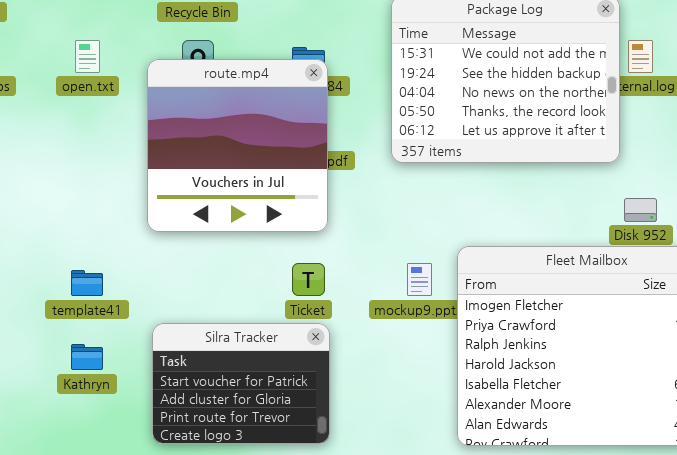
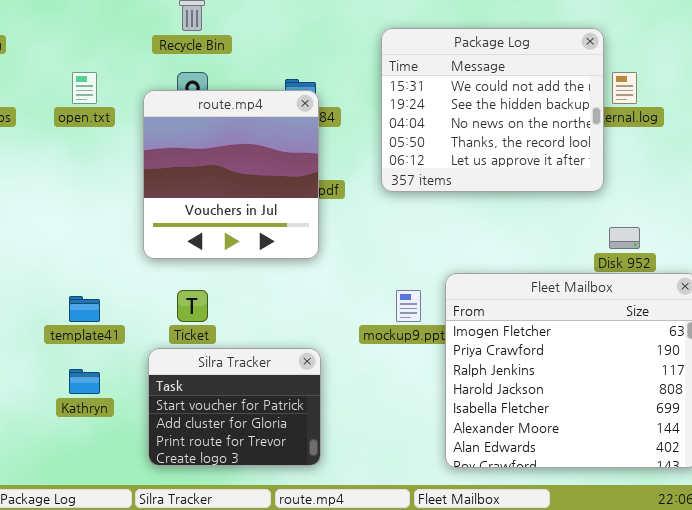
Ticket: [292,263,325,296] -> [177,290,208,322], moved

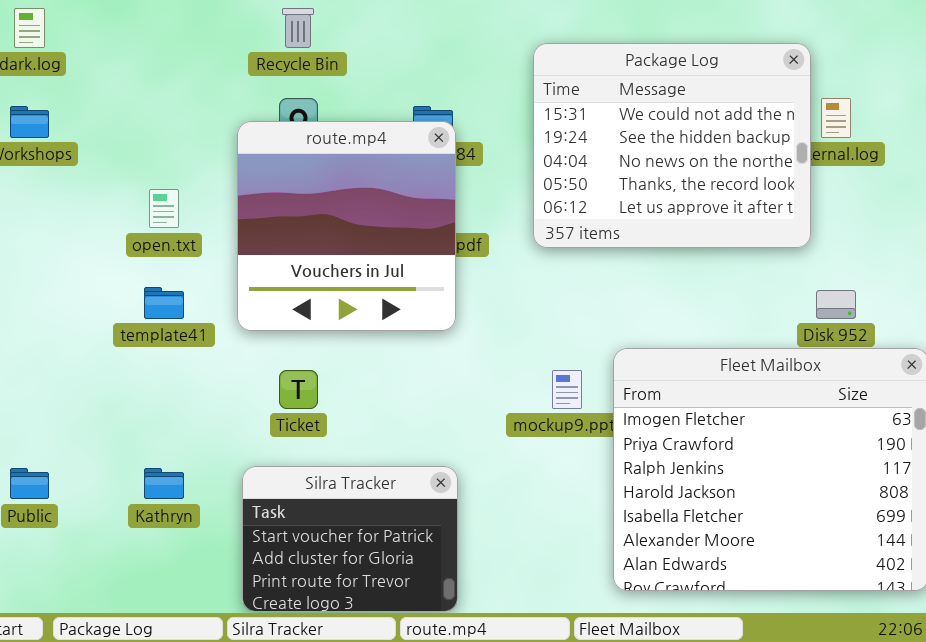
open.txt: [72,72,97,104] -> [149,189,179,228], moved
template41: [69,296,100,322] -> [144,287,184,319], moved
Silra Tracker: [148,348,321,466] -> [242,466,458,612], moved

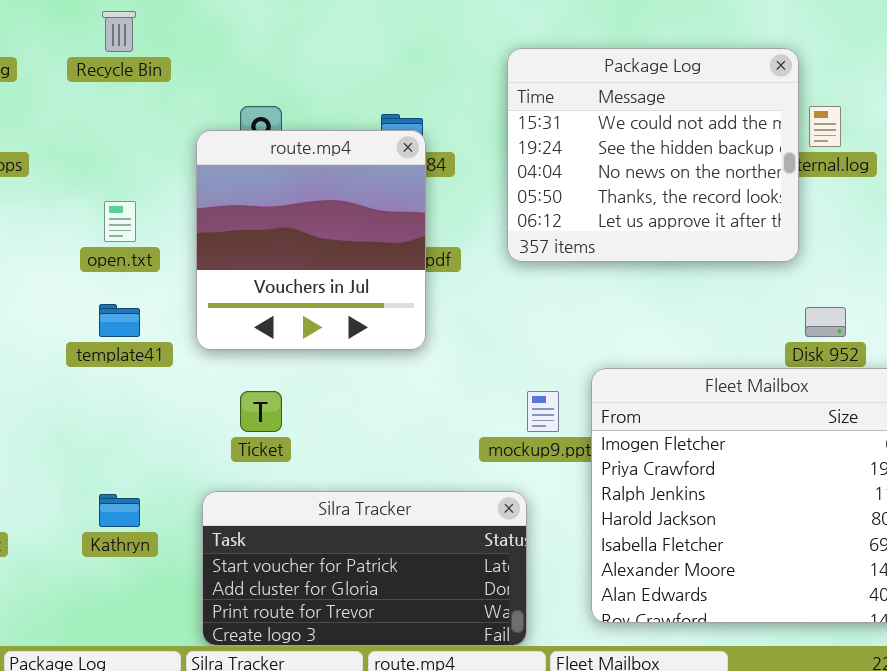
Recycle Bin: [282,8,314,48] -> [102,11,136,52], moved
Silra Tracker: [242,466,458,612] -> [202,491,527,646], resized

